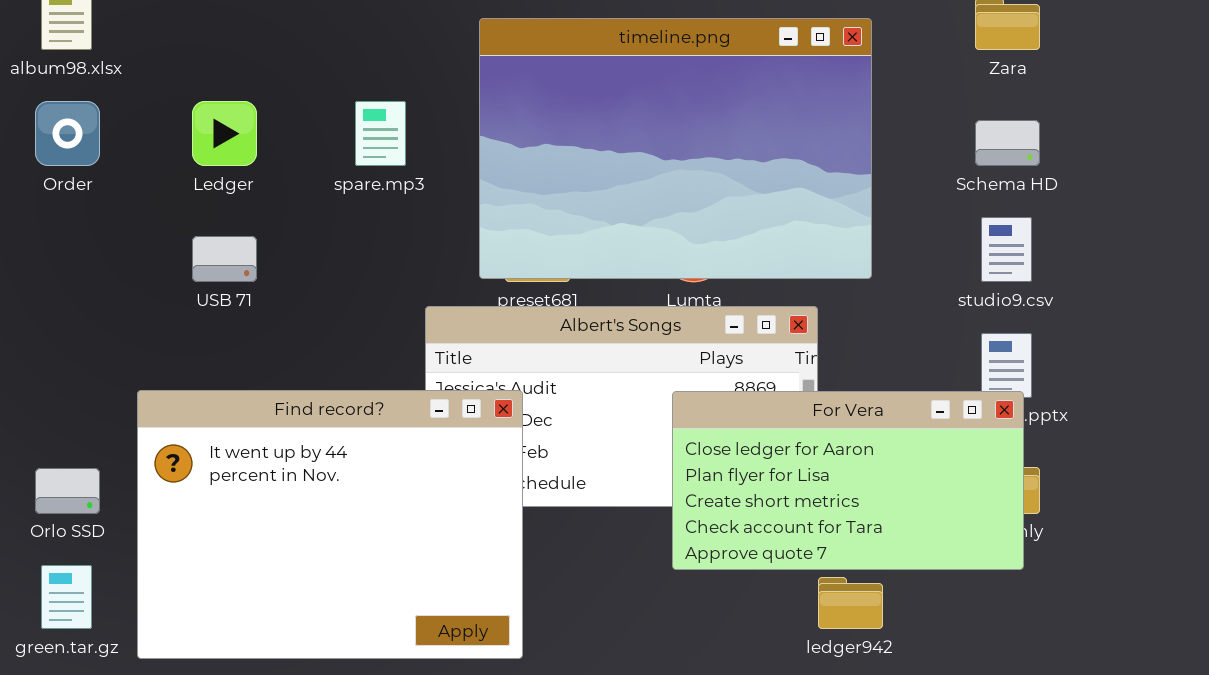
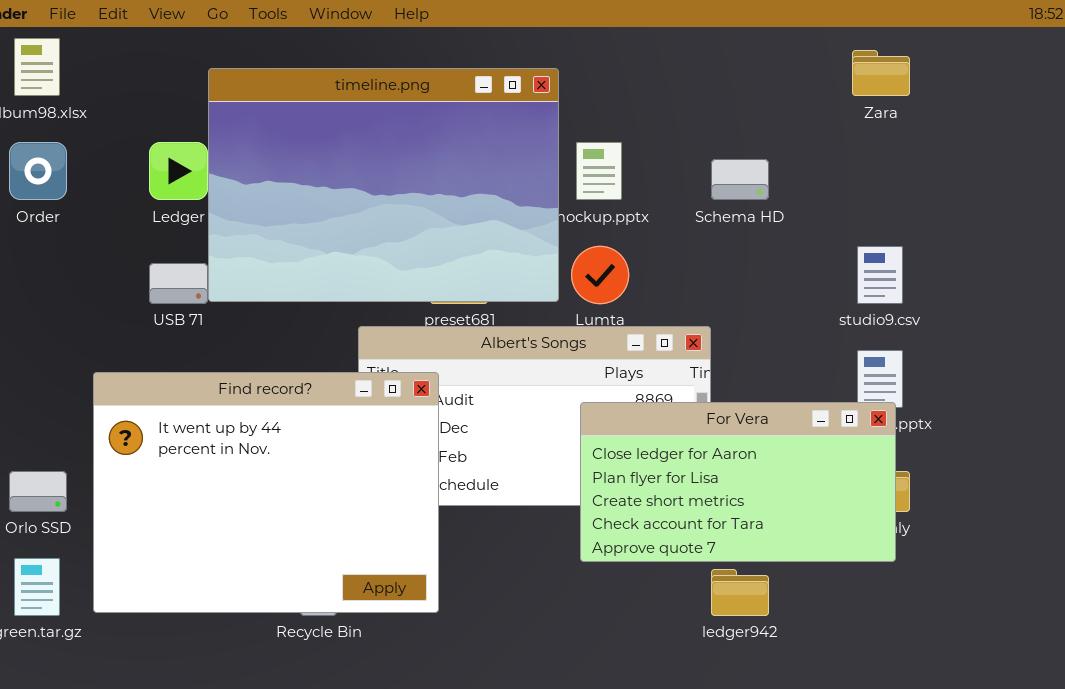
timeline.png: [479,18,872,279] -> [208,68,559,302], moved
Schema HD: [975,120,1040,166] -> [711,159,769,200], moved
Find record?: [137,390,523,659] -> [93,372,439,613], moved

